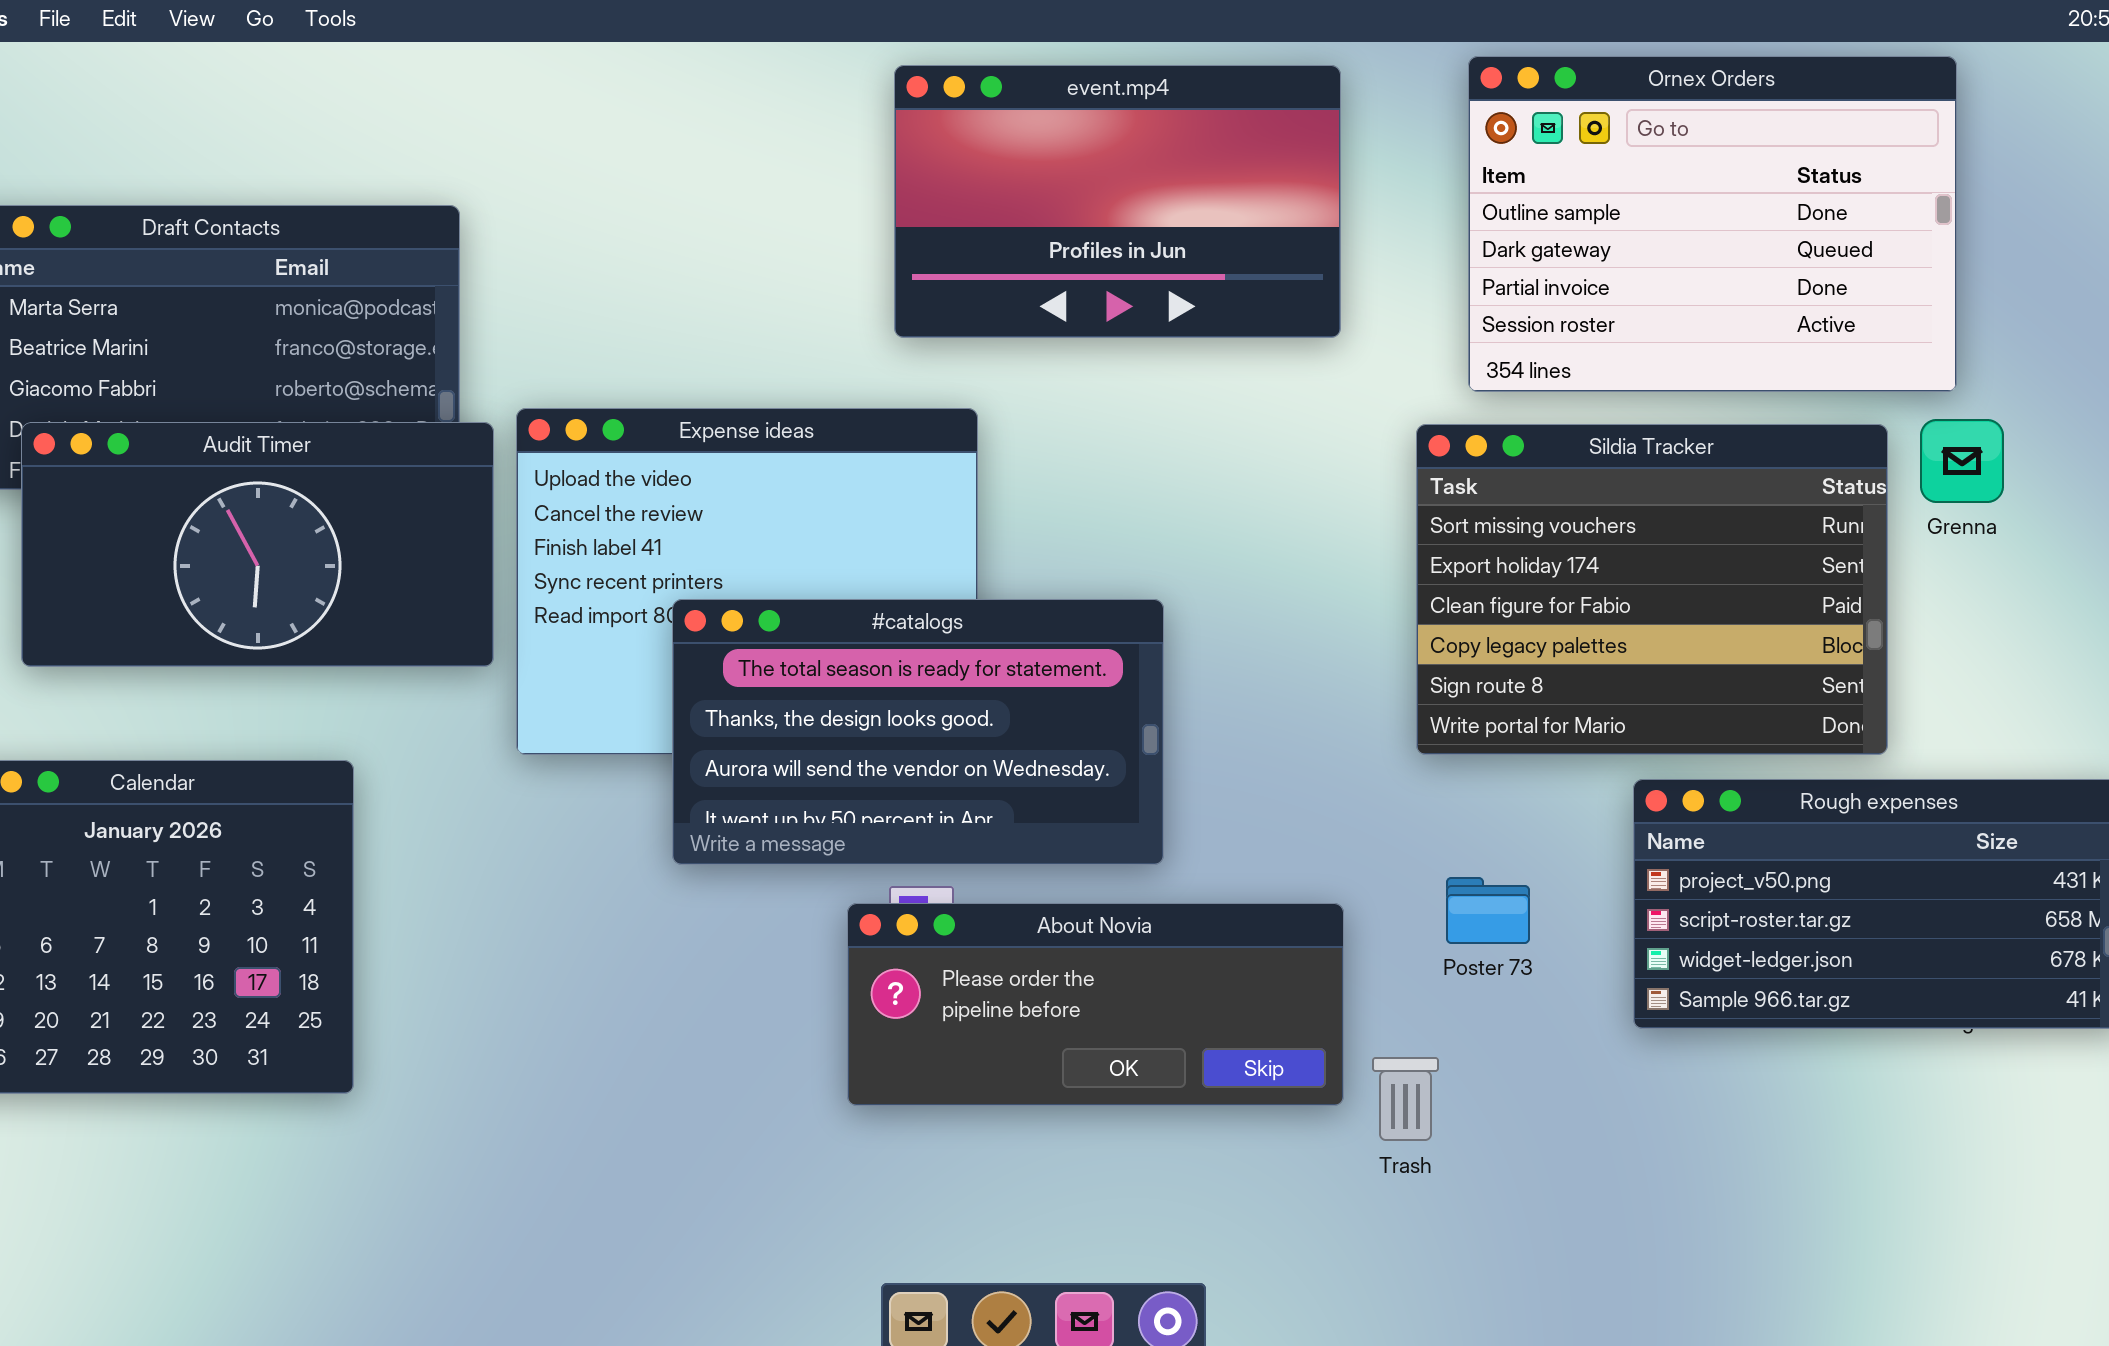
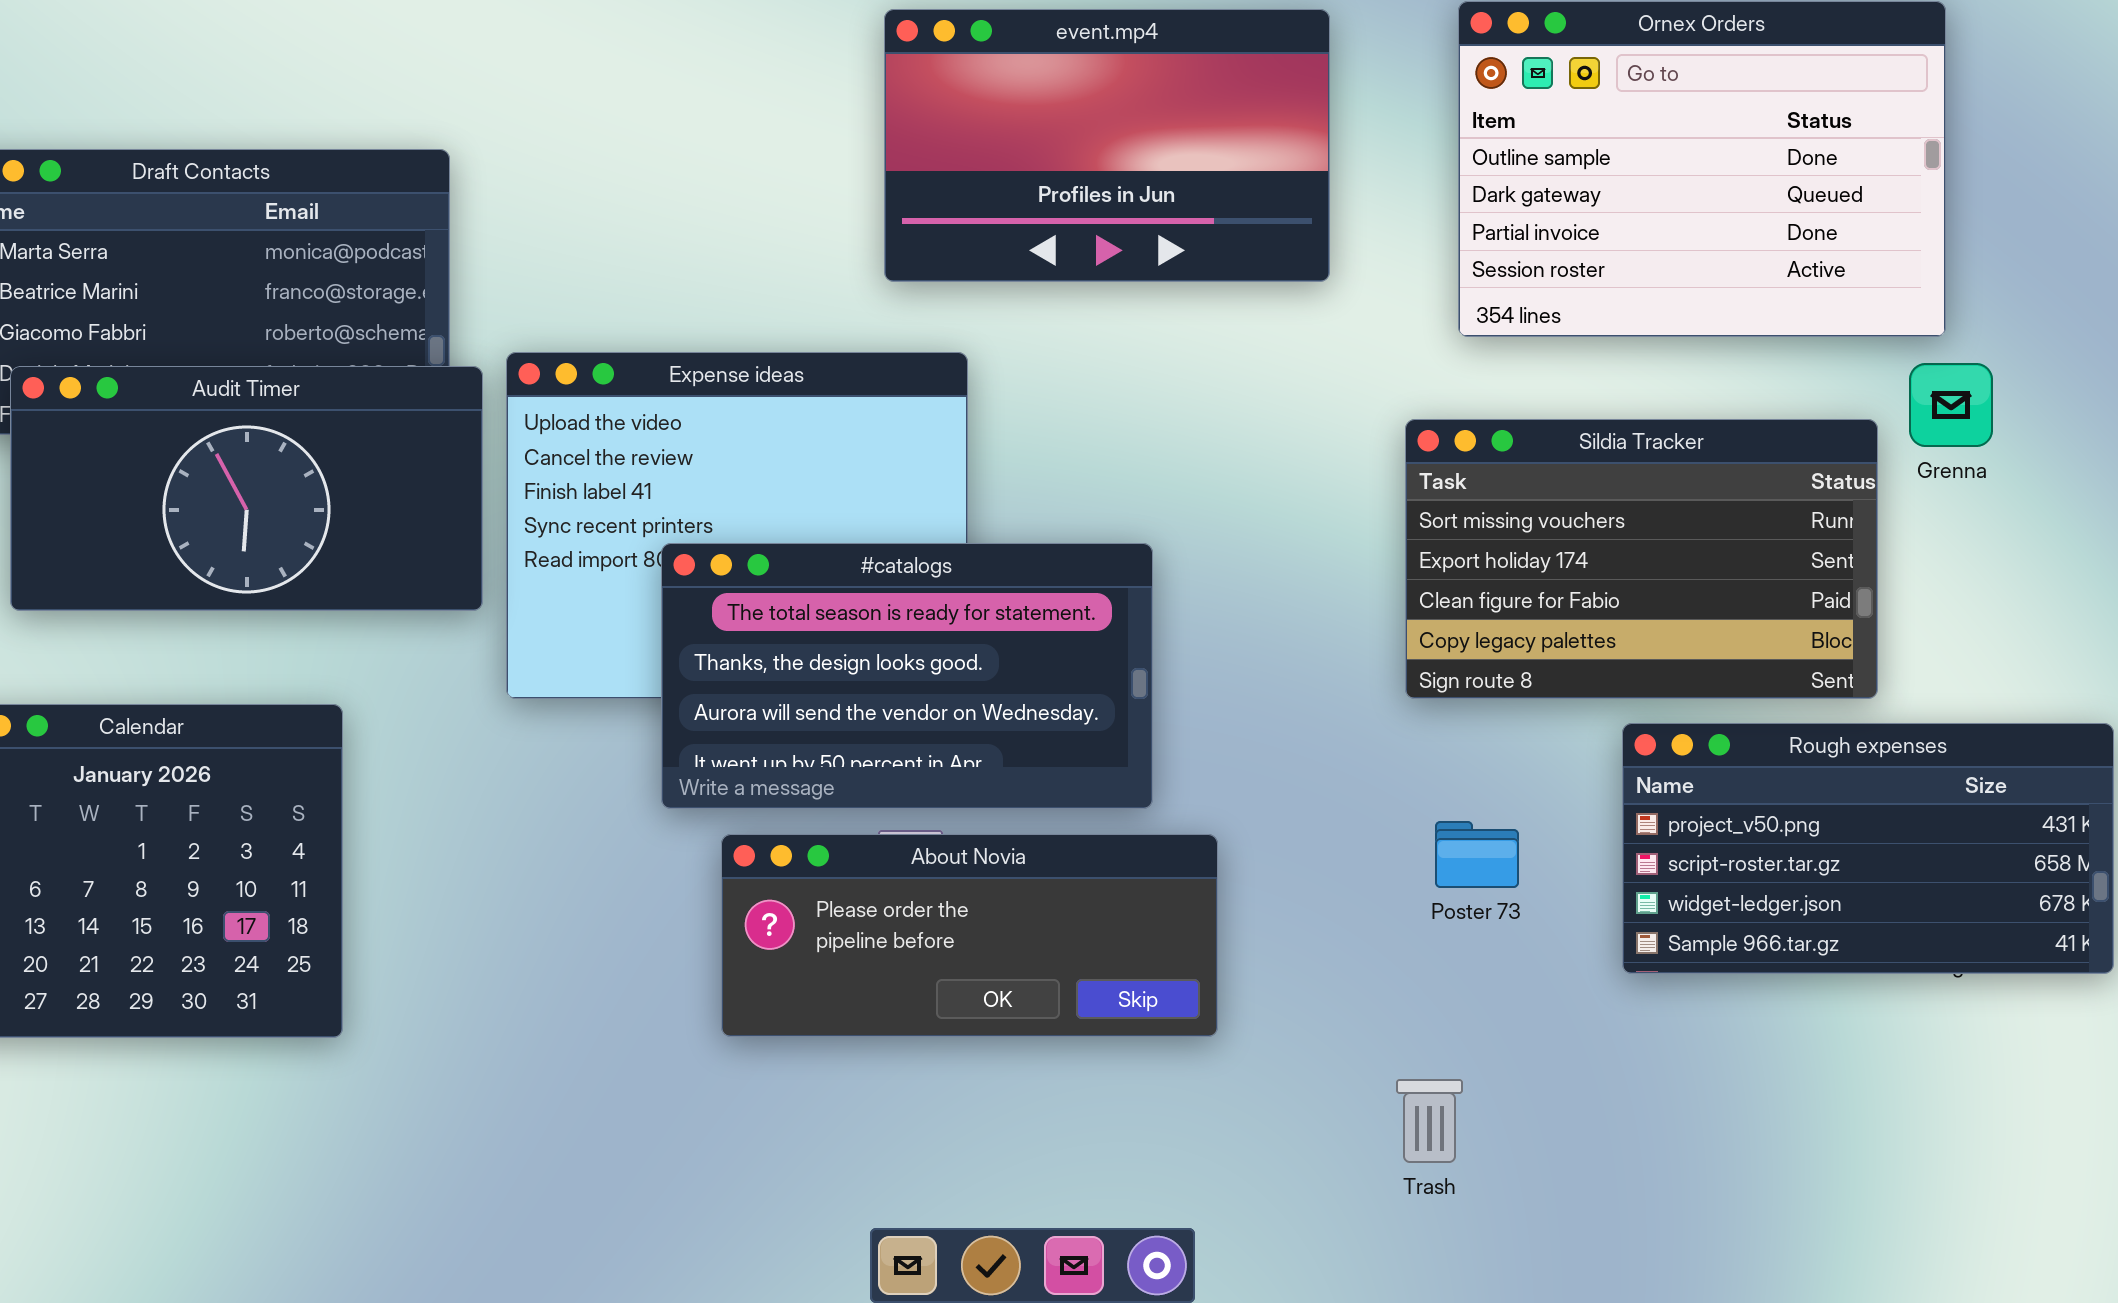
Sildia Tracker: [1416,424,1888,755] -> [1405,419,1878,699], resized
About Novia: [847,903,1344,1106] -> [721,834,1218,1037], moved
Trash: [1372,1057,1439,1141] -> [1396,1079,1463,1163], moved

